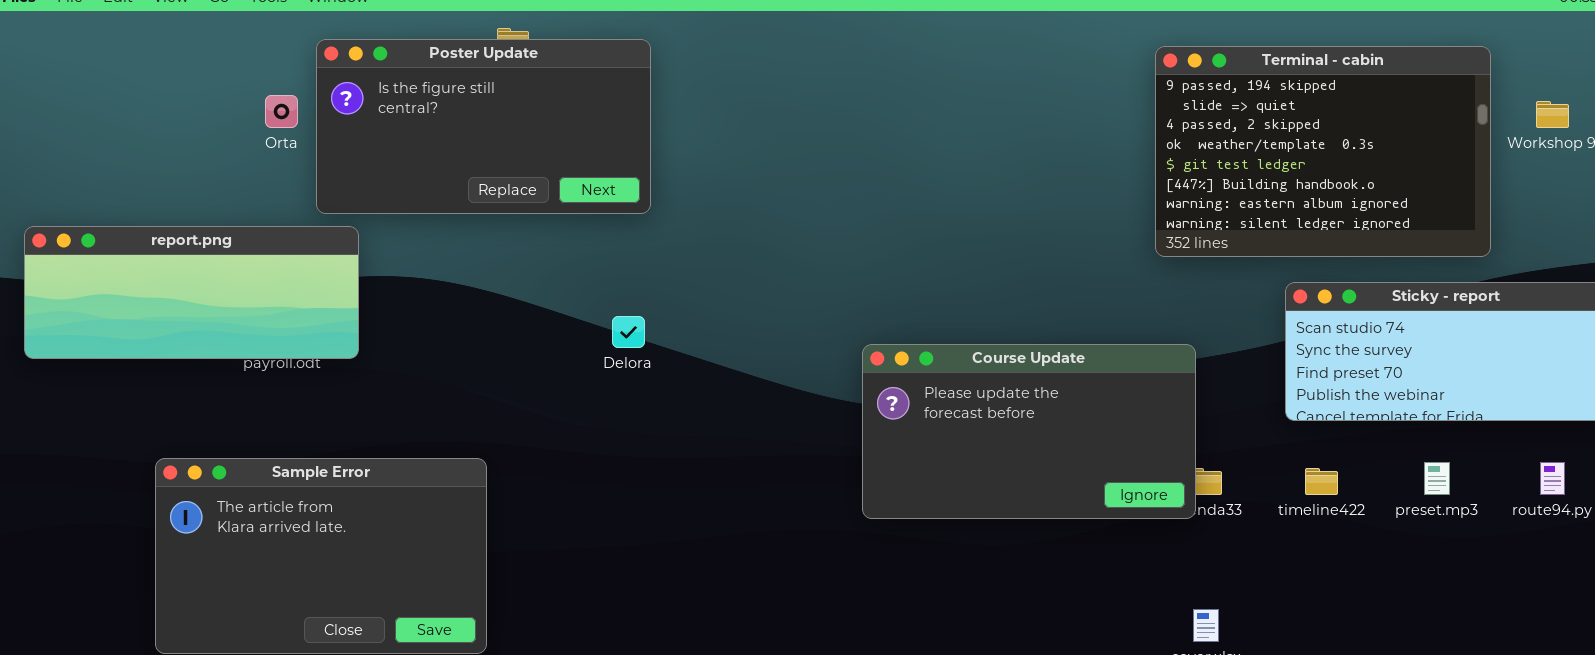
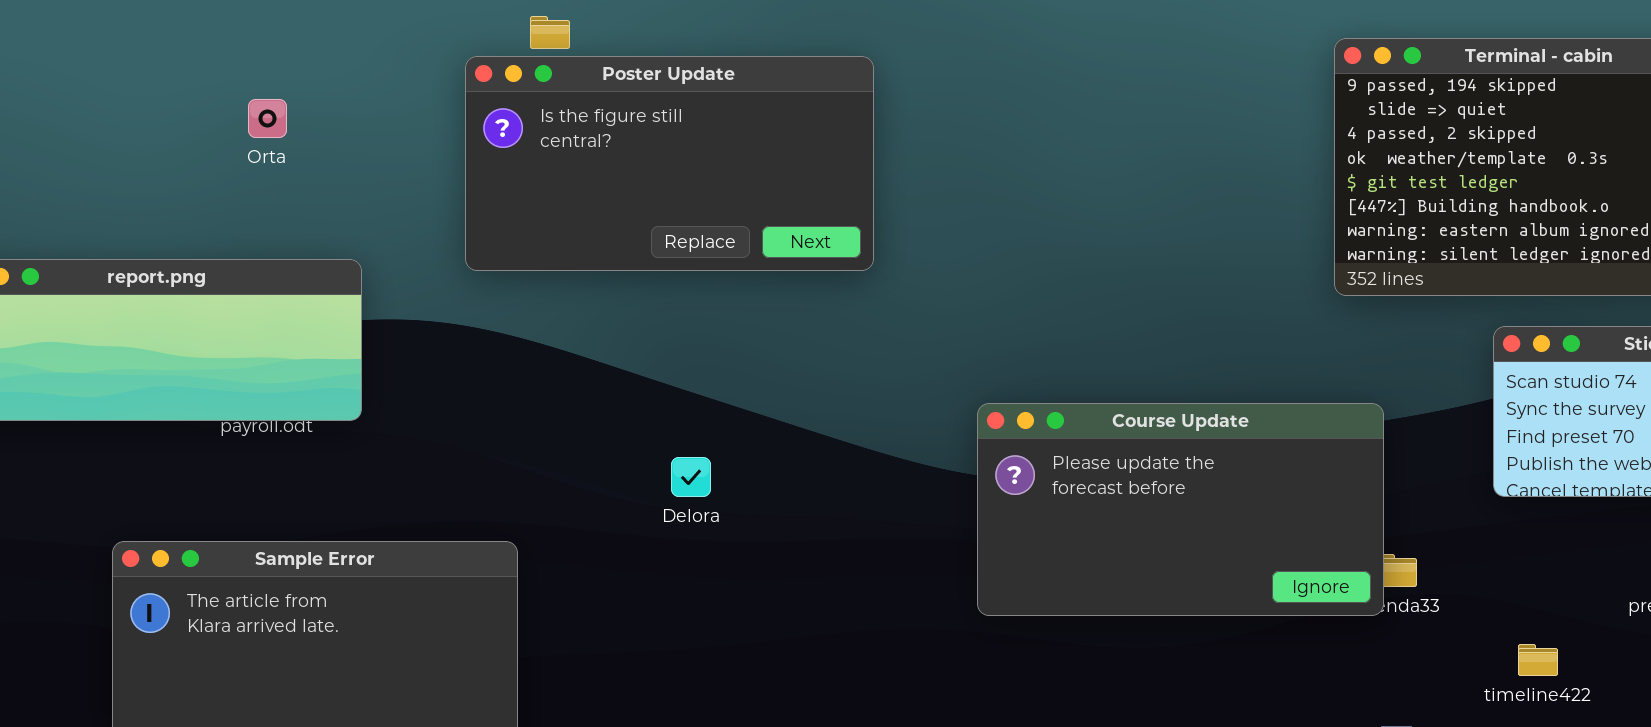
Poster Update: [316,39,651,214] -> [465,56,874,271], moved
Delora: [612,316,645,348] -> [671,457,711,497], moved
timeline422: [1305,468,1338,495] -> [1518,644,1558,676], moved

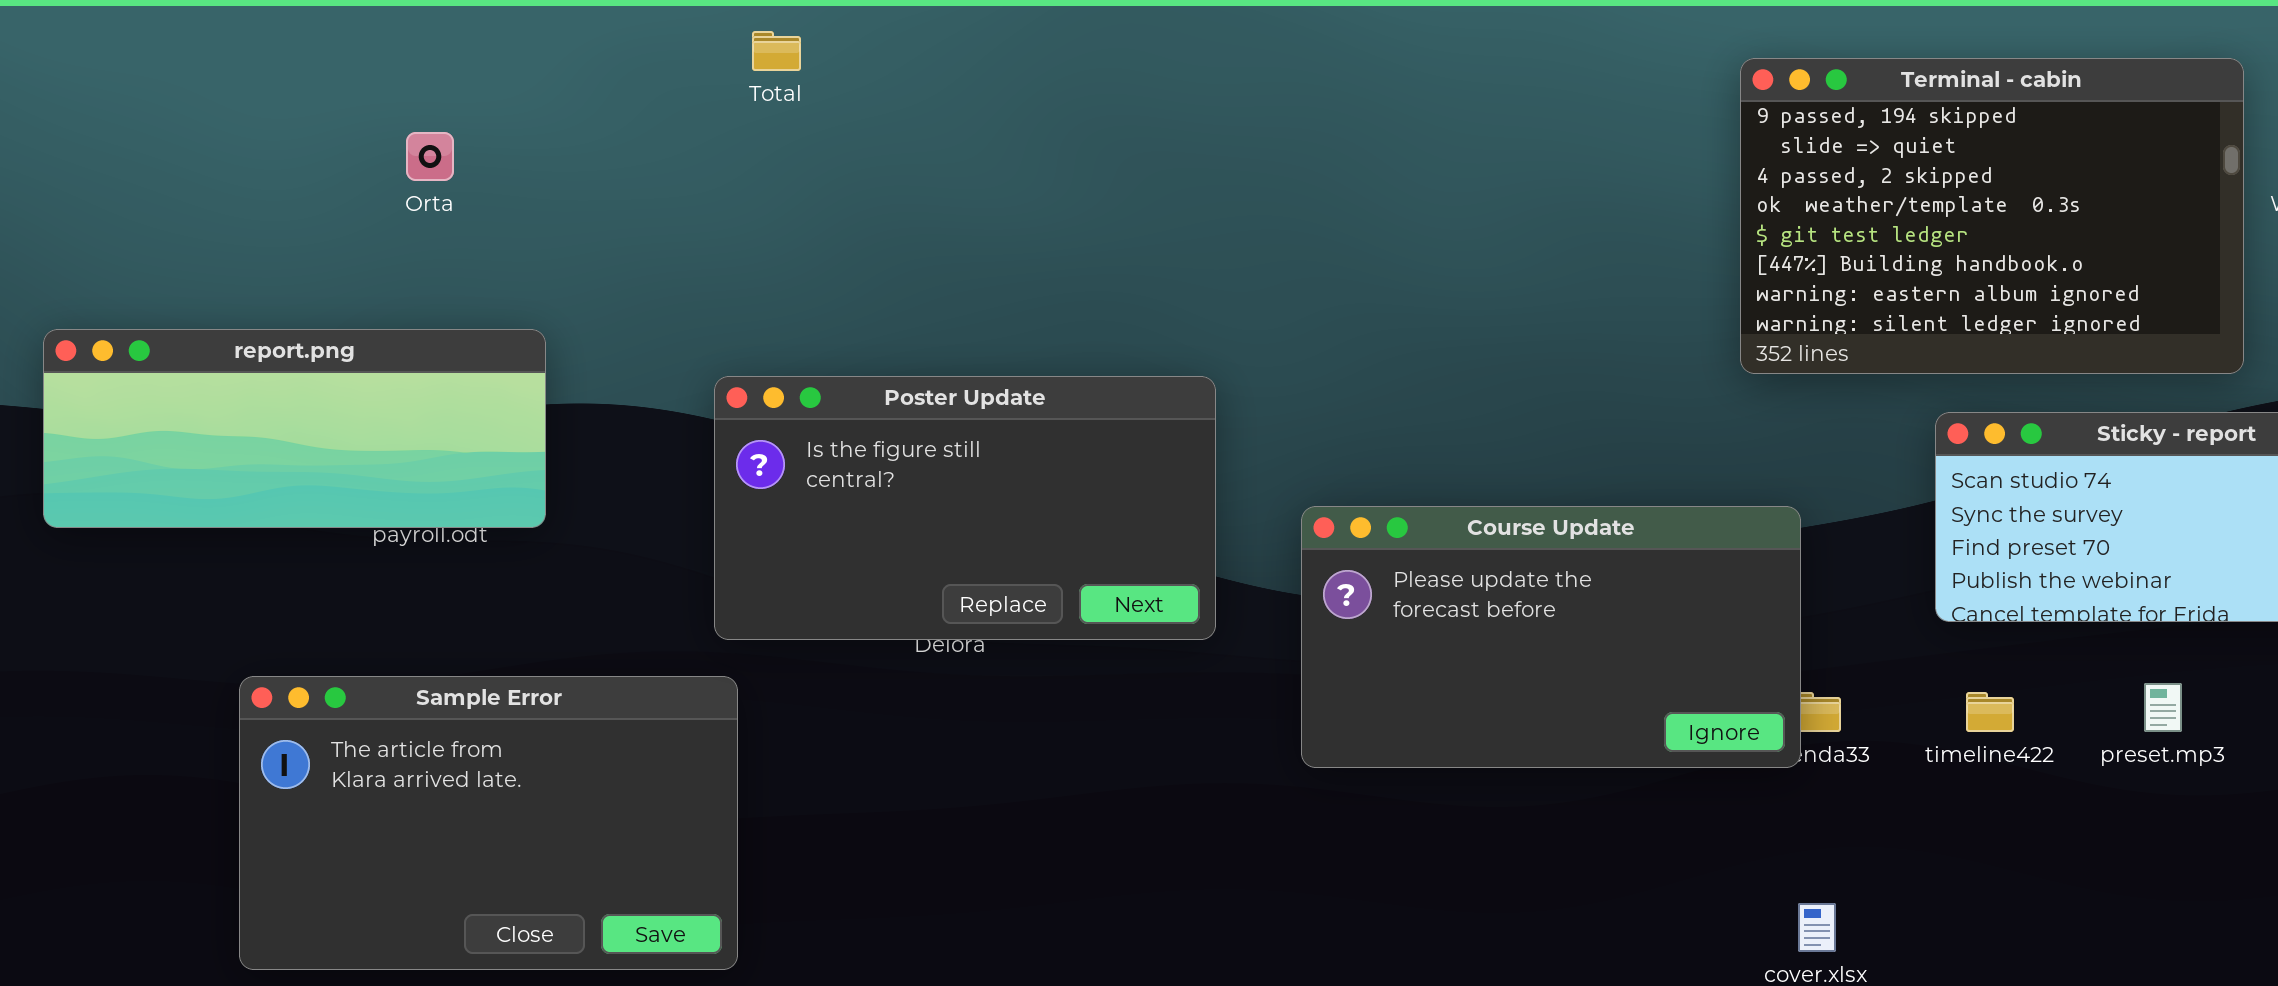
Poster Update: [465,56,874,271] -> [714,376,1216,640], moved
timeline422: [1518,644,1558,676] -> [1966,692,2014,732], moved

